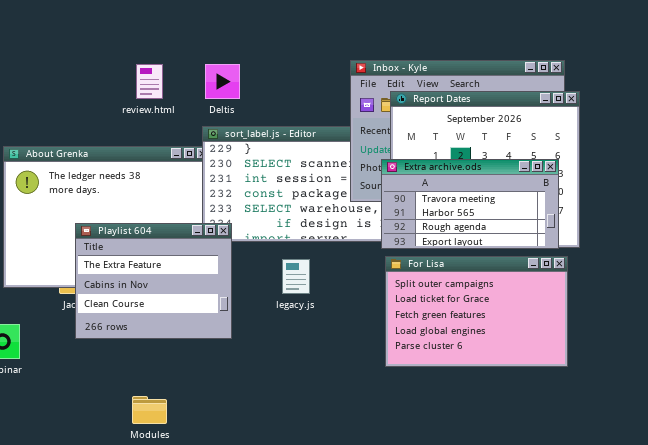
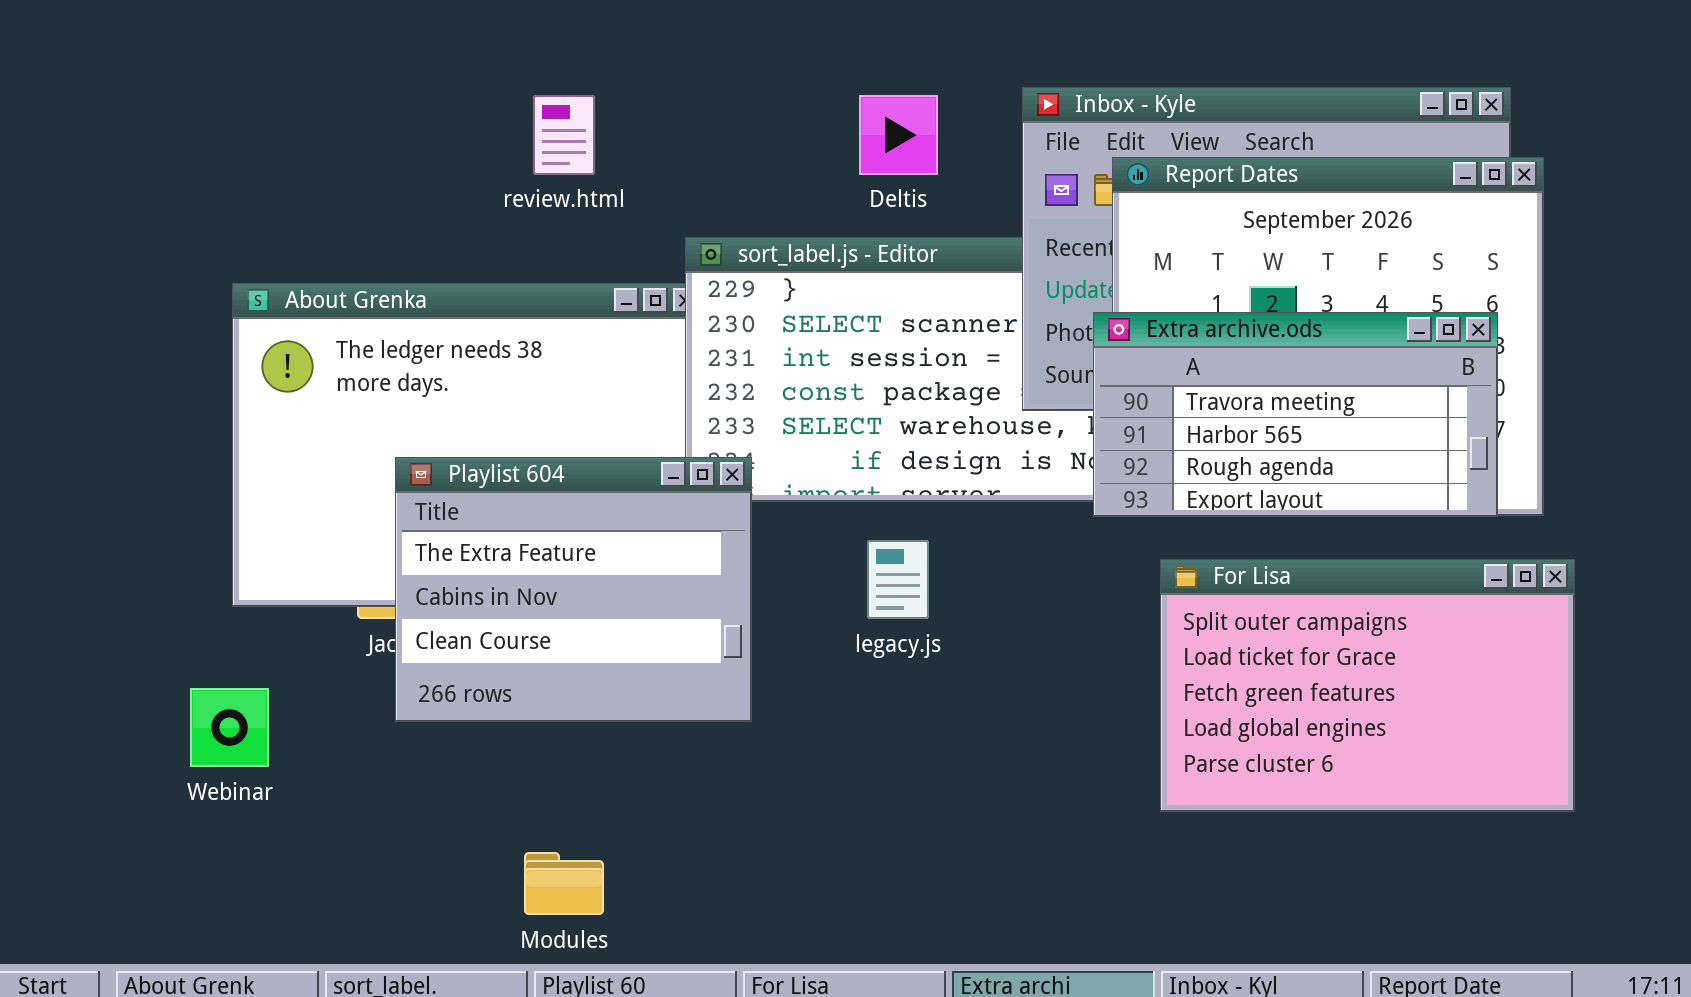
Deltis: [205,64,240,99] -> [859,95,938,175], moved
For Lisa: [385,256,568,367] -> [1160,559,1575,812], moved

